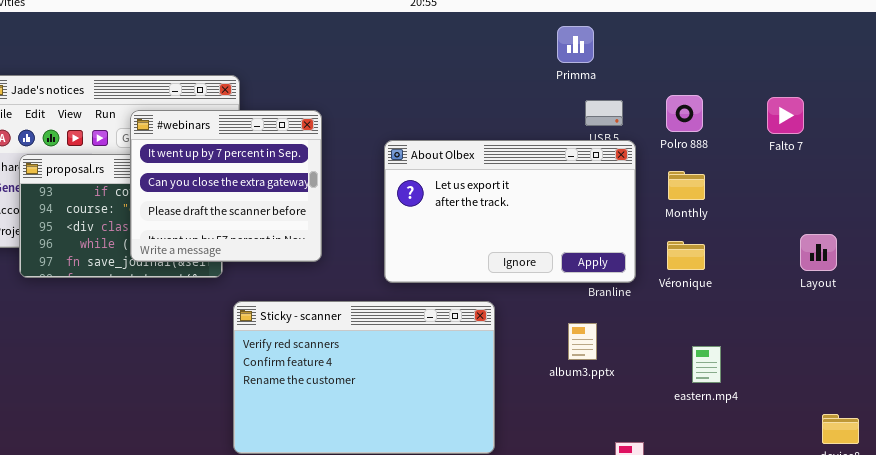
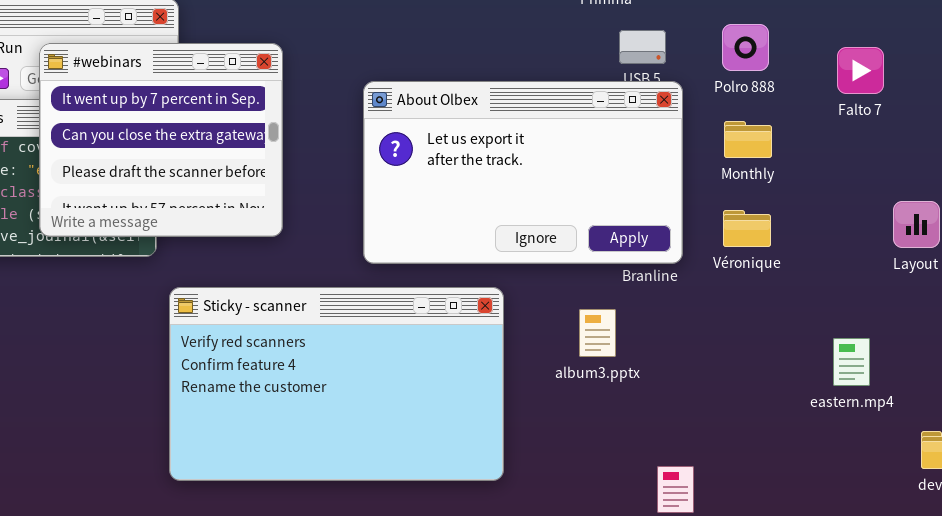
Falto 7: [767,97,804,134] -> [837,47,884,94], moved
album3.pptx: [568,323,597,360] -> [579,309,616,357], moved
eastern.mp4: [692,346,721,383] -> [833,338,870,386], moved

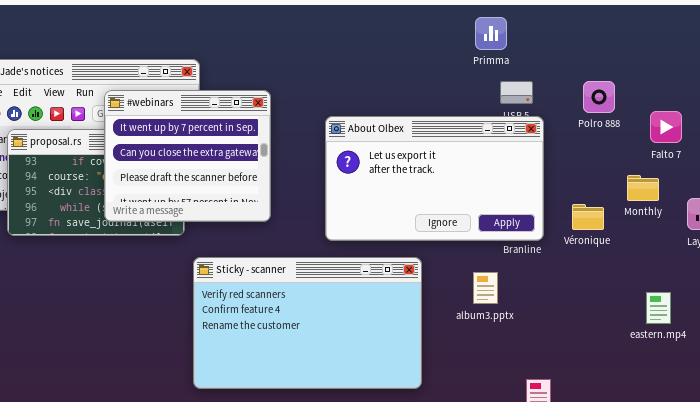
Polro 888: [722,24,769,71] -> [583,81,615,113], moved
Falto 7: [837,47,884,94] -> [650,111,682,143], moved
Monthly: [724,121,772,158] -> [627,175,659,201], moved

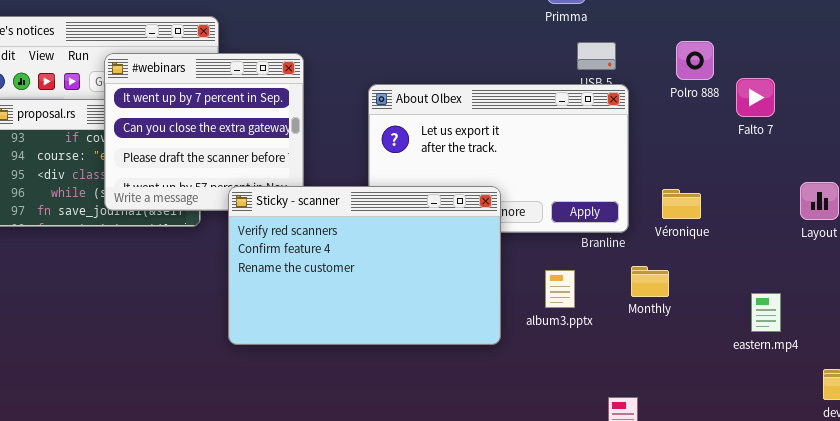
Falto 7: [650,111,682,143] -> [736,78,775,117], moved
Monthly: [627,175,659,201] -> [631,266,669,297], moved
Sticky - scanner: [193,257,422,389] -> [228,186,501,345], moved

